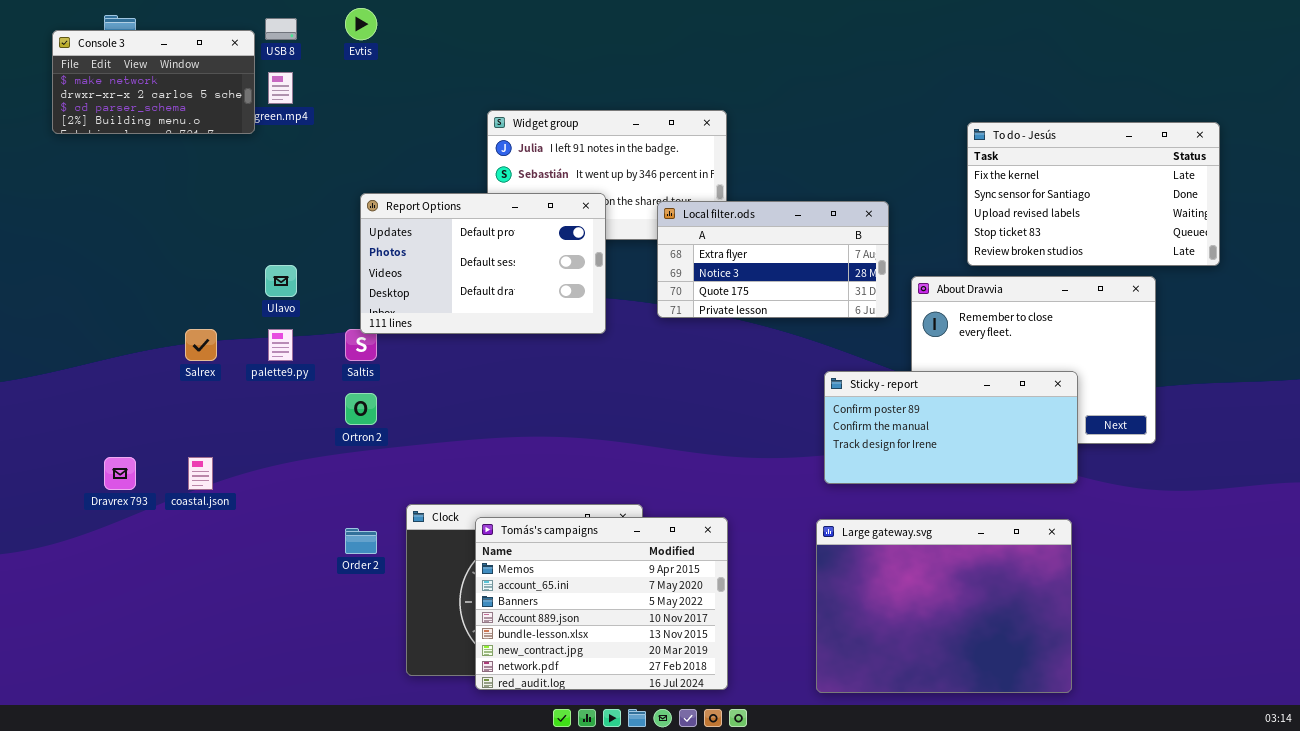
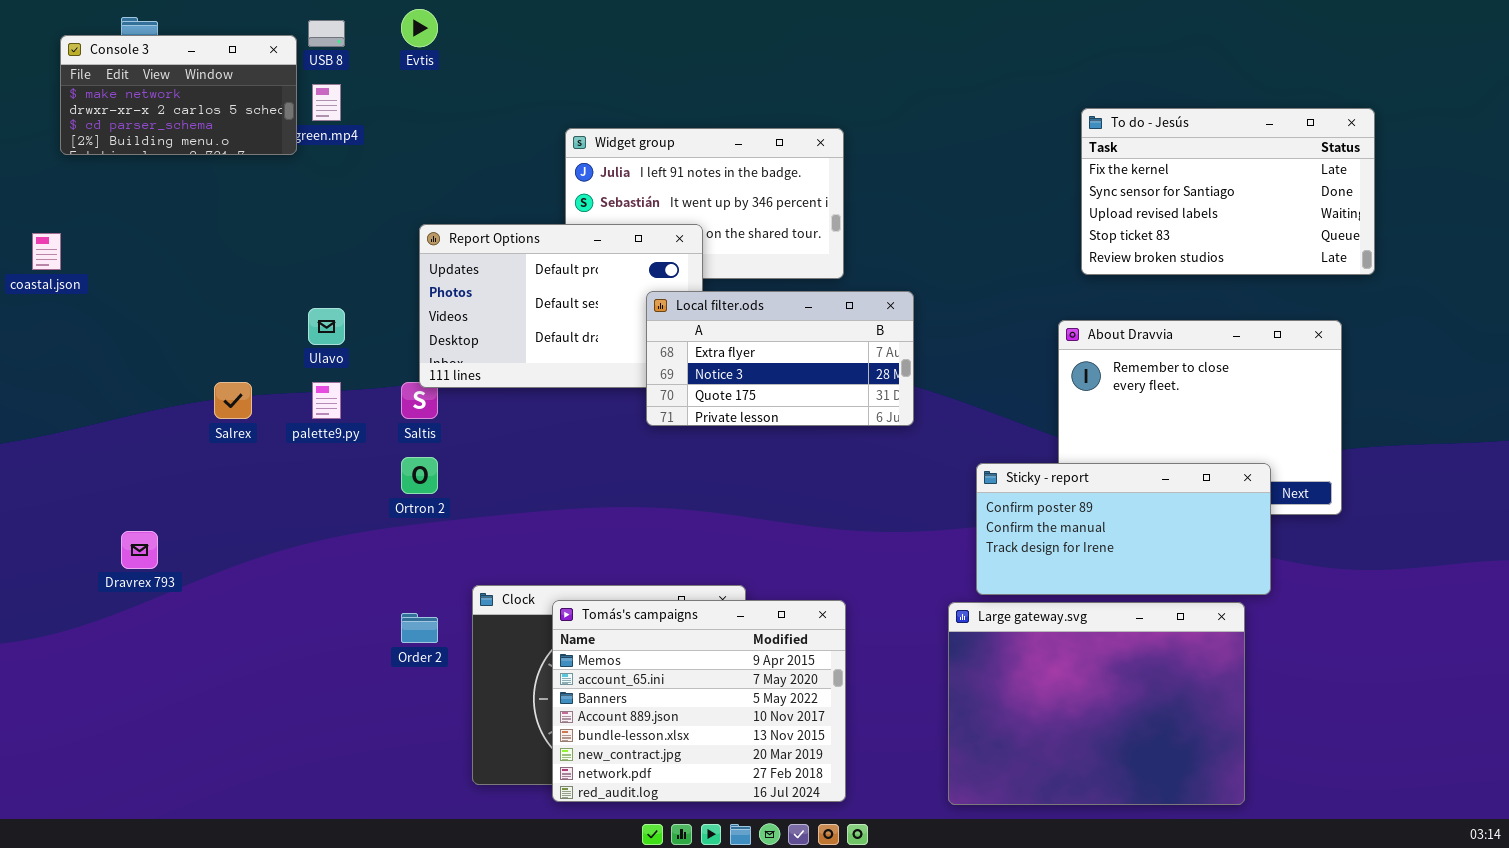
To do - Jesús: [967,122,1220,266] -> [1081,108,1375,275], moved
Local filter.ods: [657,201,889,318] -> [646,291,914,426], moved
Sticky - report: [824,371,1078,484] -> [976,463,1271,595], moved
coastal.json: [188,457,213,490] -> [32,233,61,270], moved

